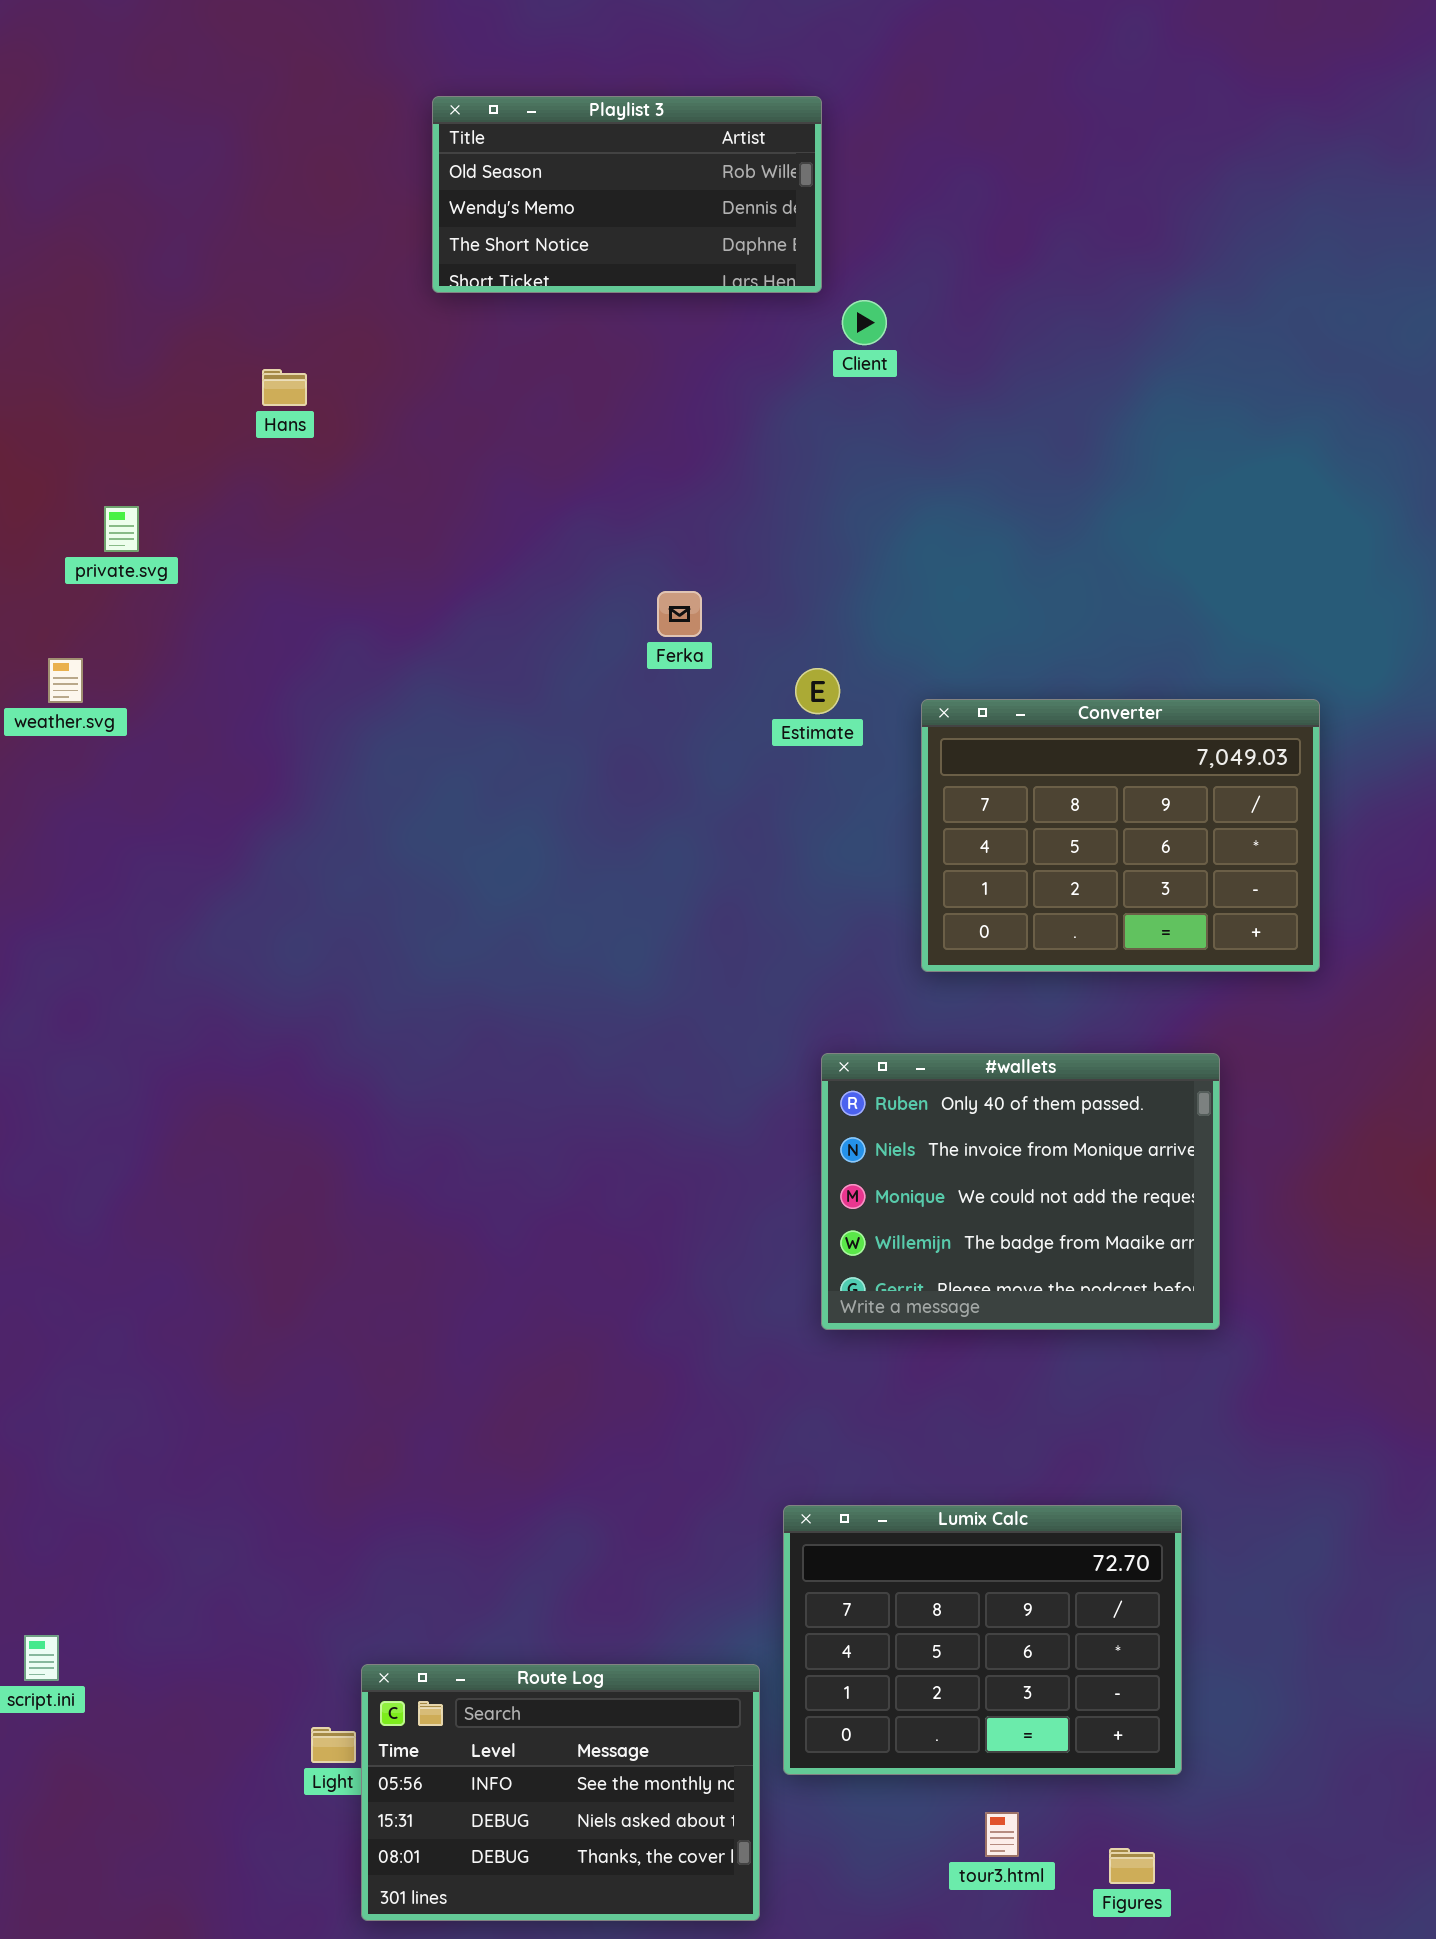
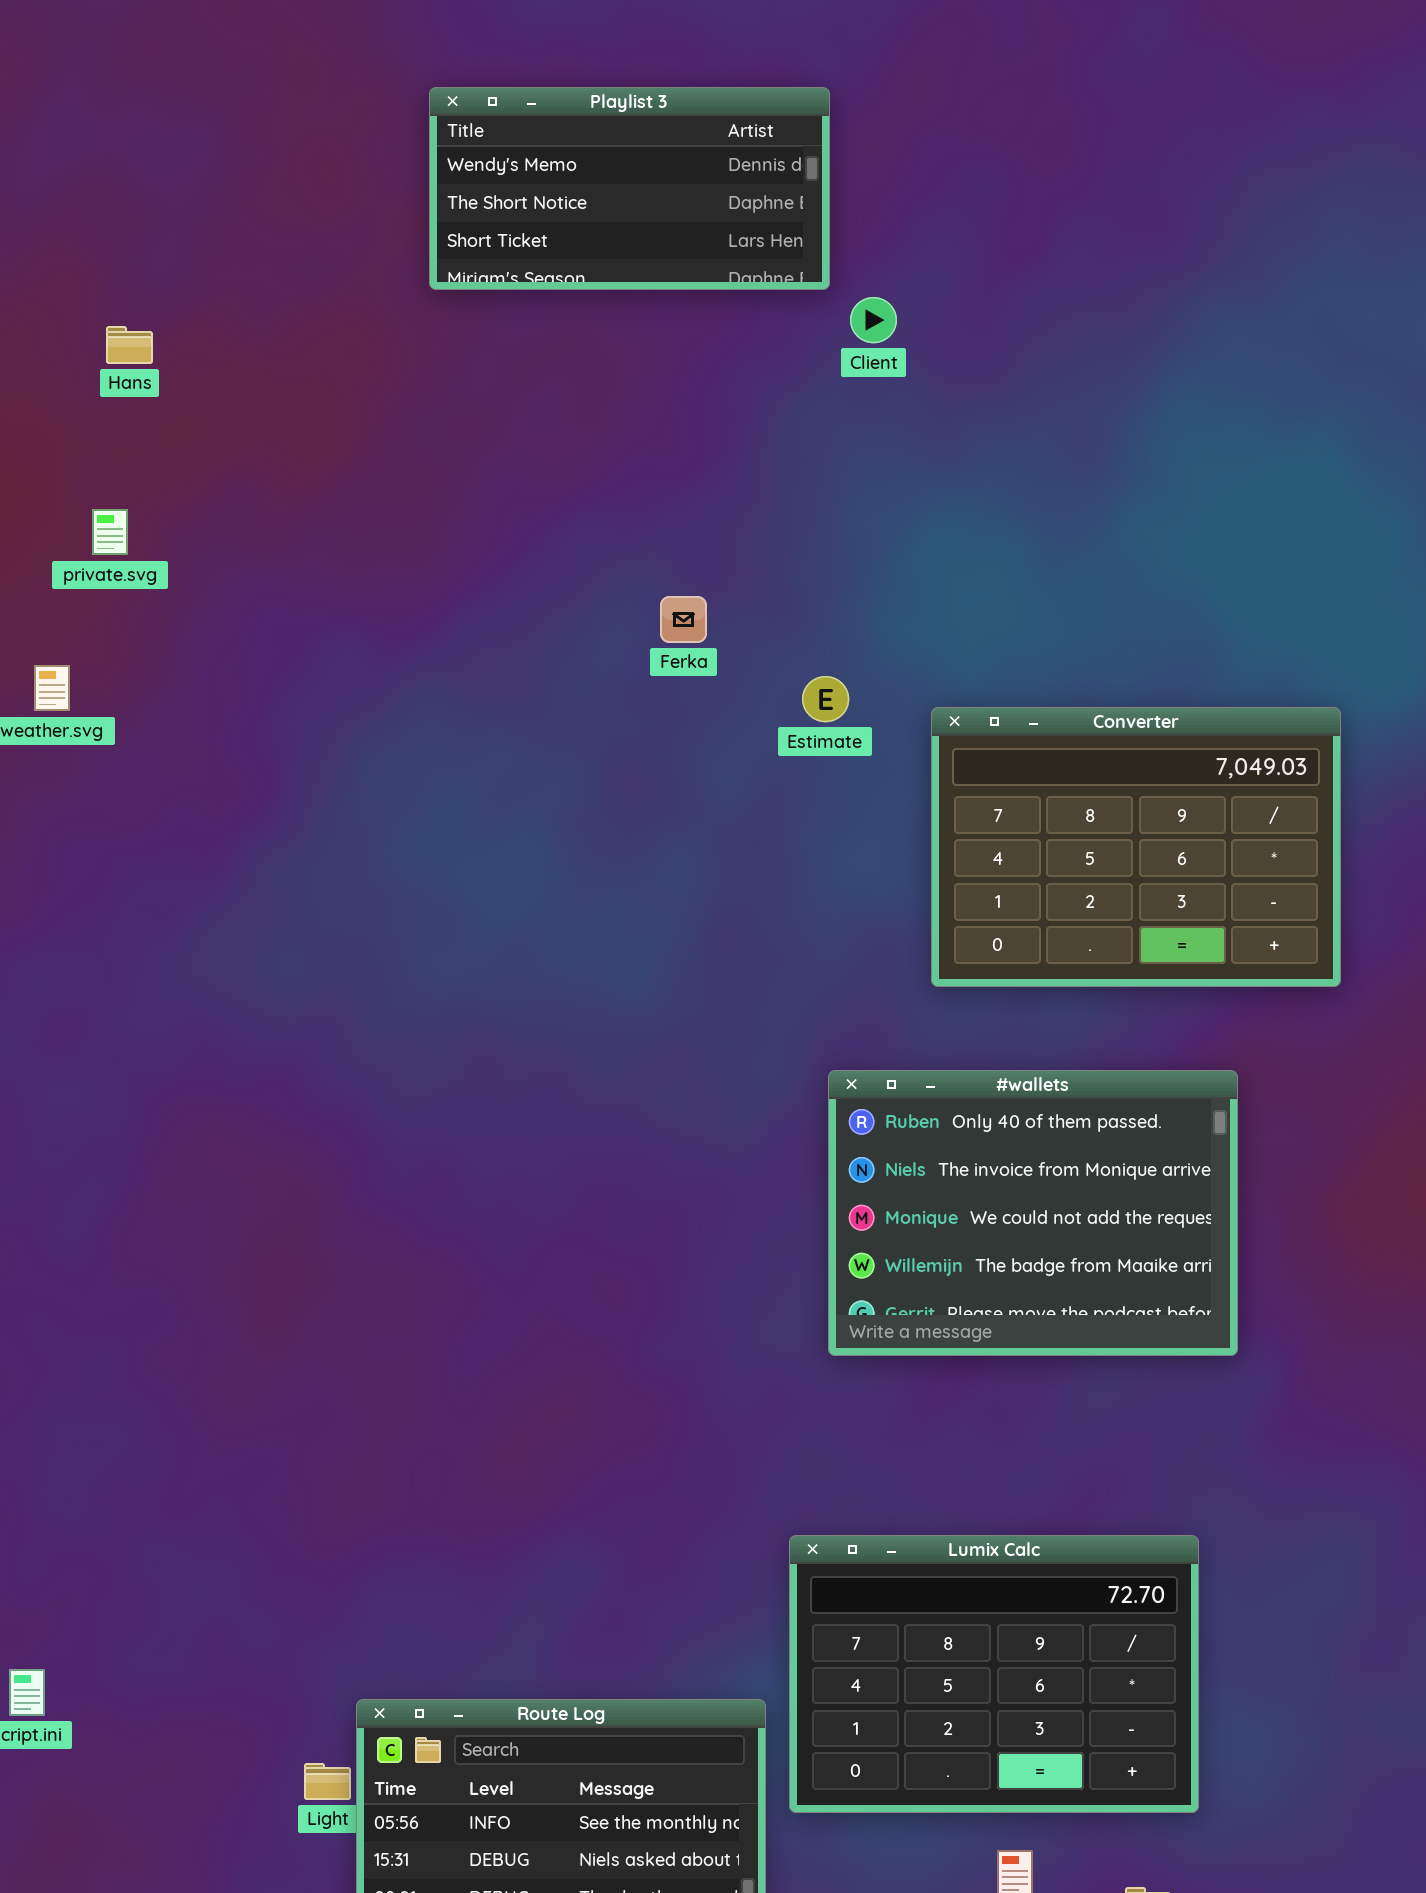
Playlist 3: [432,96,822,293] -> [429,87,830,290], scrolled down 1 row
Hans: [262,369,307,406] -> [106,326,153,364], moved

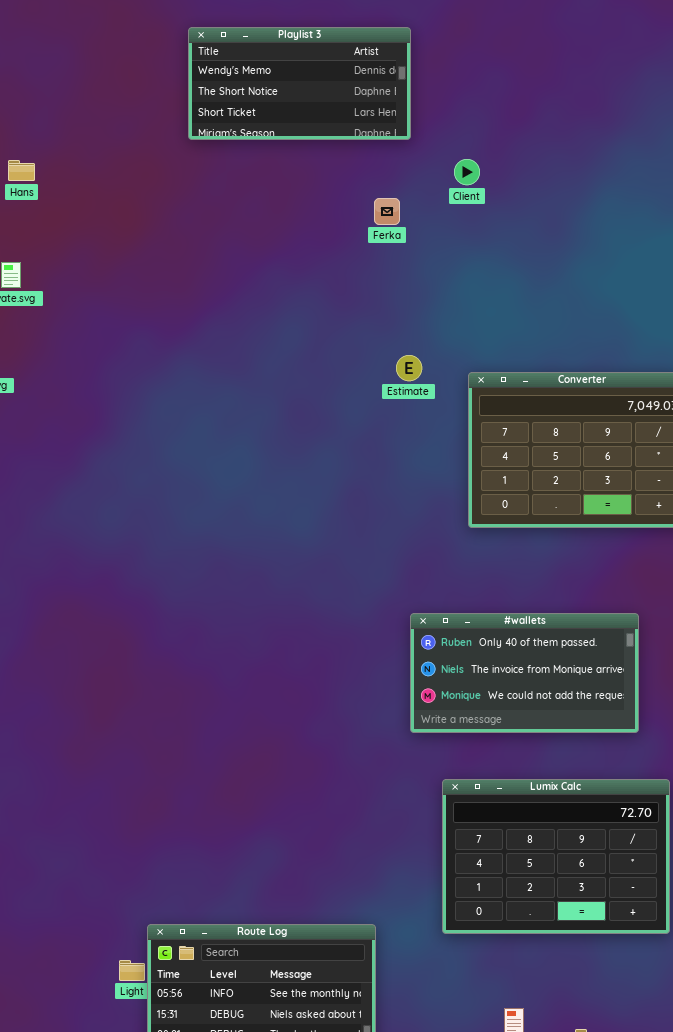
Client: [850,297,897,343] -> [454,159,480,185], moved
Ferka: [660,596,707,643] -> [374,198,400,225], moved
#wallets: [828,1070,1238,1356] -> [410,613,639,733], resized
Lumix Calc: [789,1535,1199,1813] -> [442,779,670,934], moved

